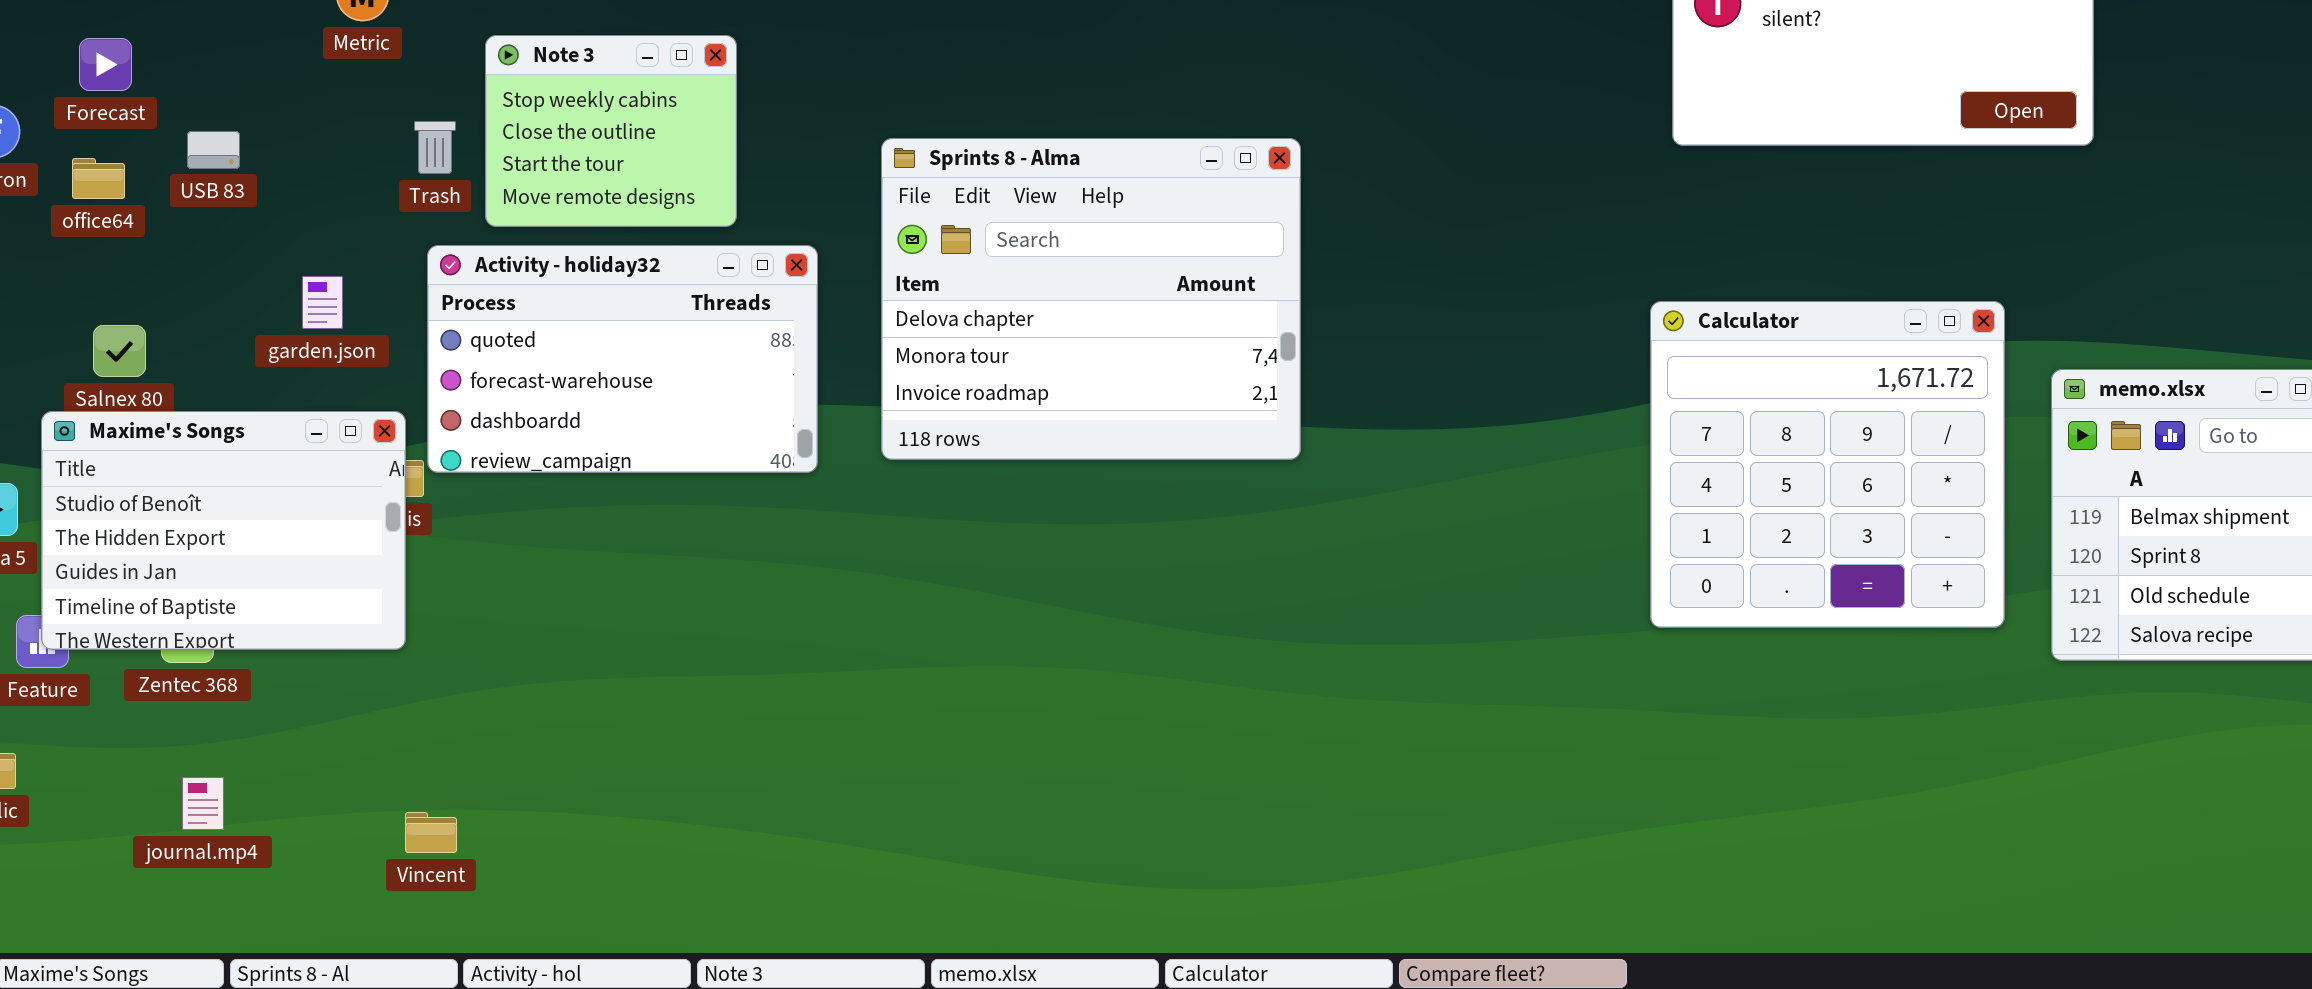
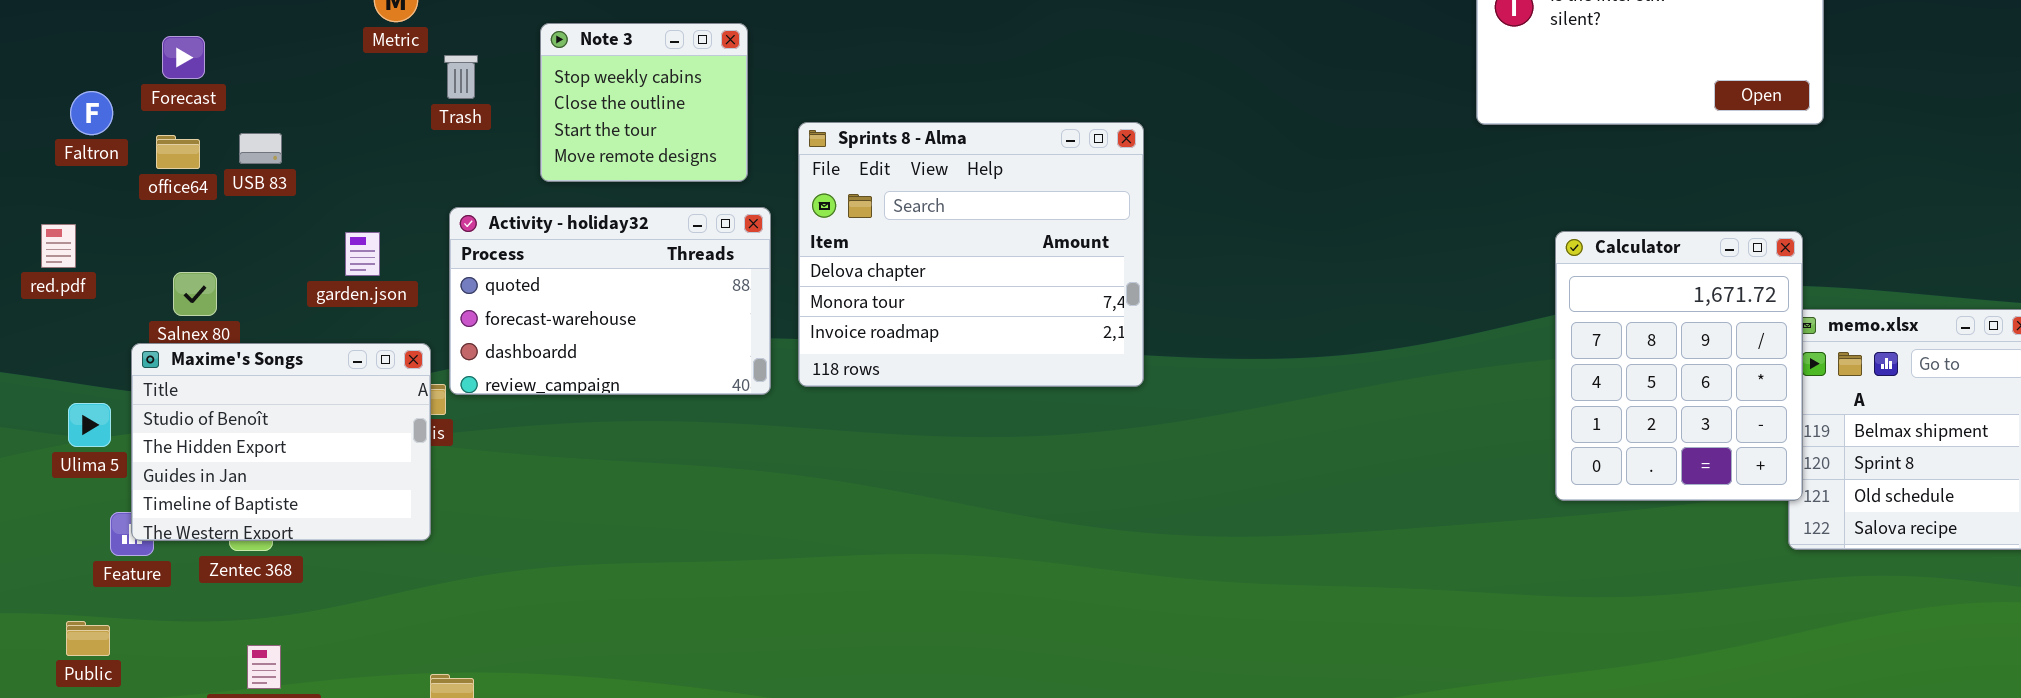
Note 3: [485,35,737,227] -> [540,23,748,182], moved
Trash: [414,121,456,174] -> [444,55,478,99], moved
USB 83: [187,131,240,169] -> [239,133,282,164], moved
Sprints 8 - Alma: [881,138,1301,460] -> [798,122,1144,387], moved
Calculator: [1650,301,2005,628] -> [1555,231,1803,501], moved, resized

